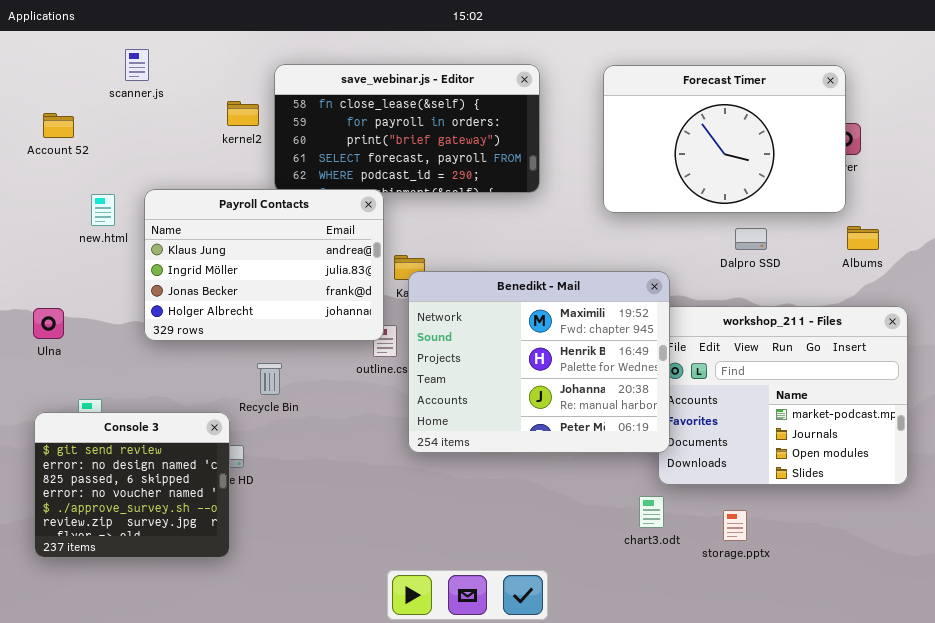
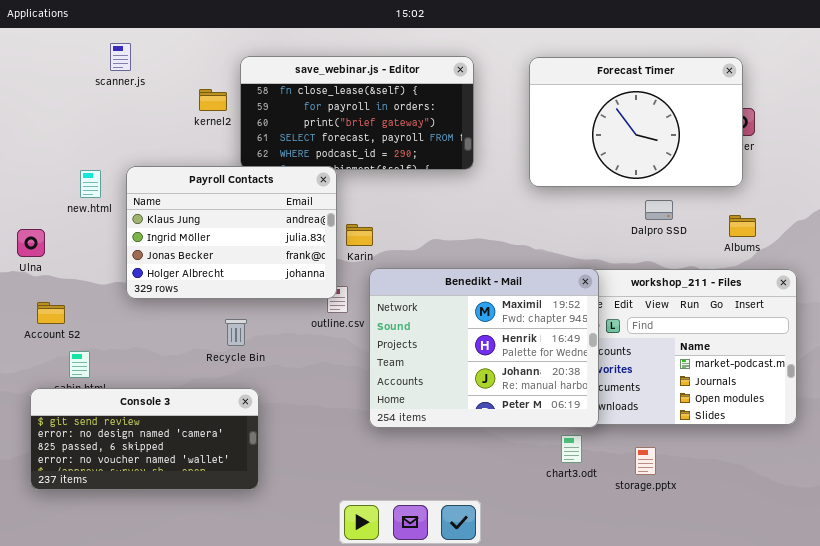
Account 52: [43,113,74,138] -> [37,302,65,324], moved
Albums: [847,226,879,250] -> [729,215,756,237], moved
Benedikt - Mail: [408,271,670,453] -> [369,268,599,428], moved
Ulna: [33,308,64,339] -> [17,229,45,257], moved
Console 3: [34,412,230,558] -> [30,388,259,490], resized

